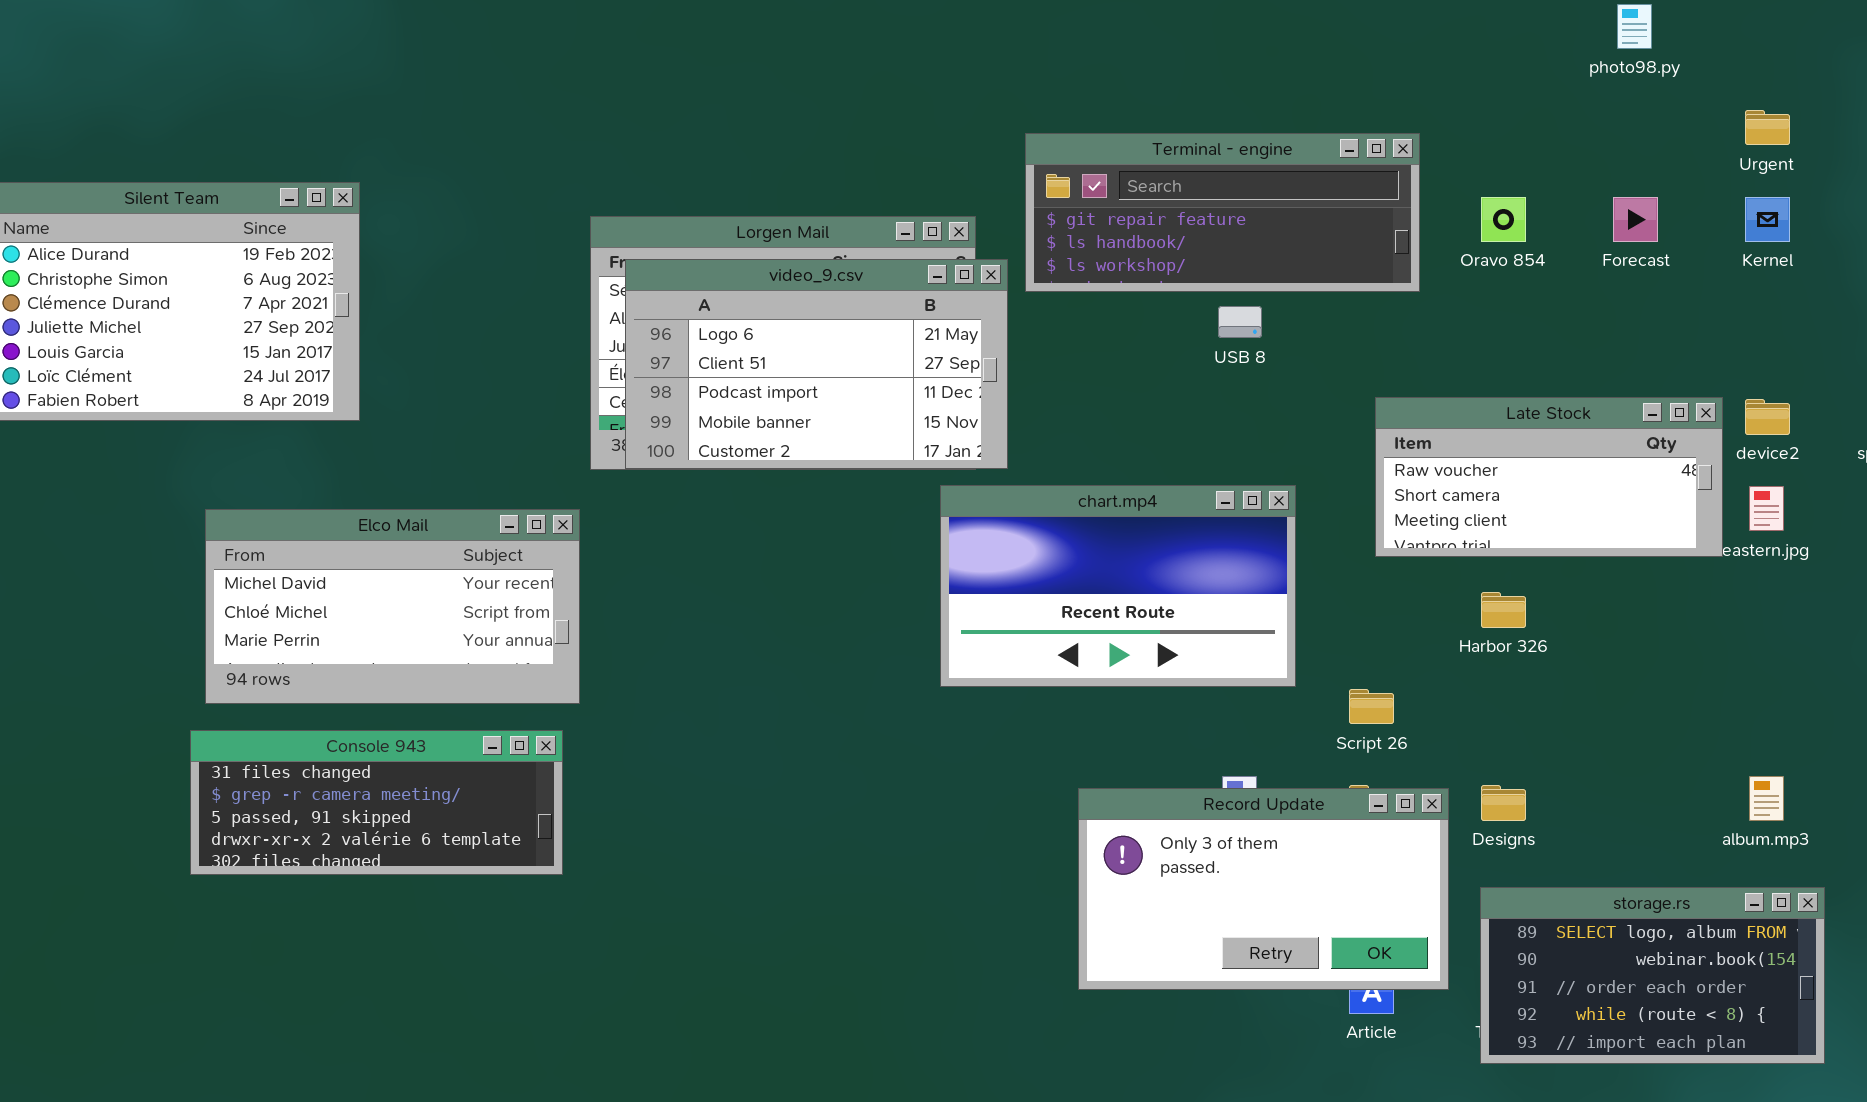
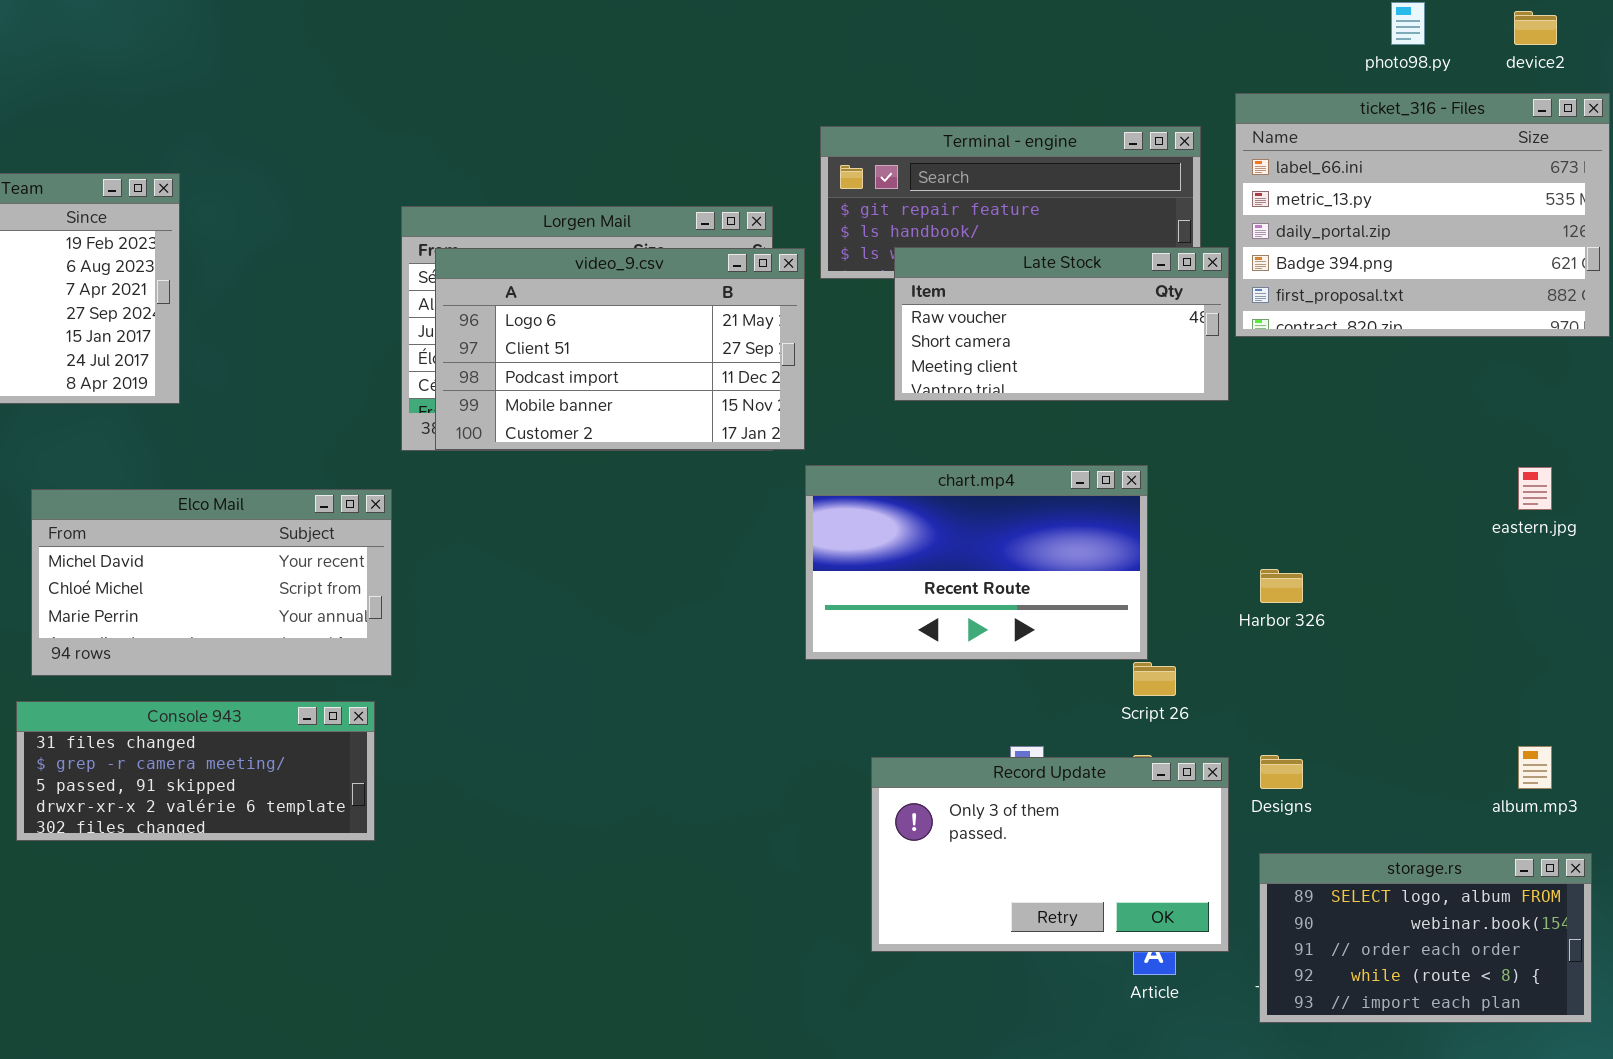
ticket_316 - Files: none -> [1235,93,1610,337], opened
Late Stock: [1375,397,1723,557] -> [894,247,1229,401], moved
device2: [1745,399,1790,435] -> [1514,11,1557,45], moved
chart.mp4: [940,485,1296,687] -> [805,465,1148,660], moved

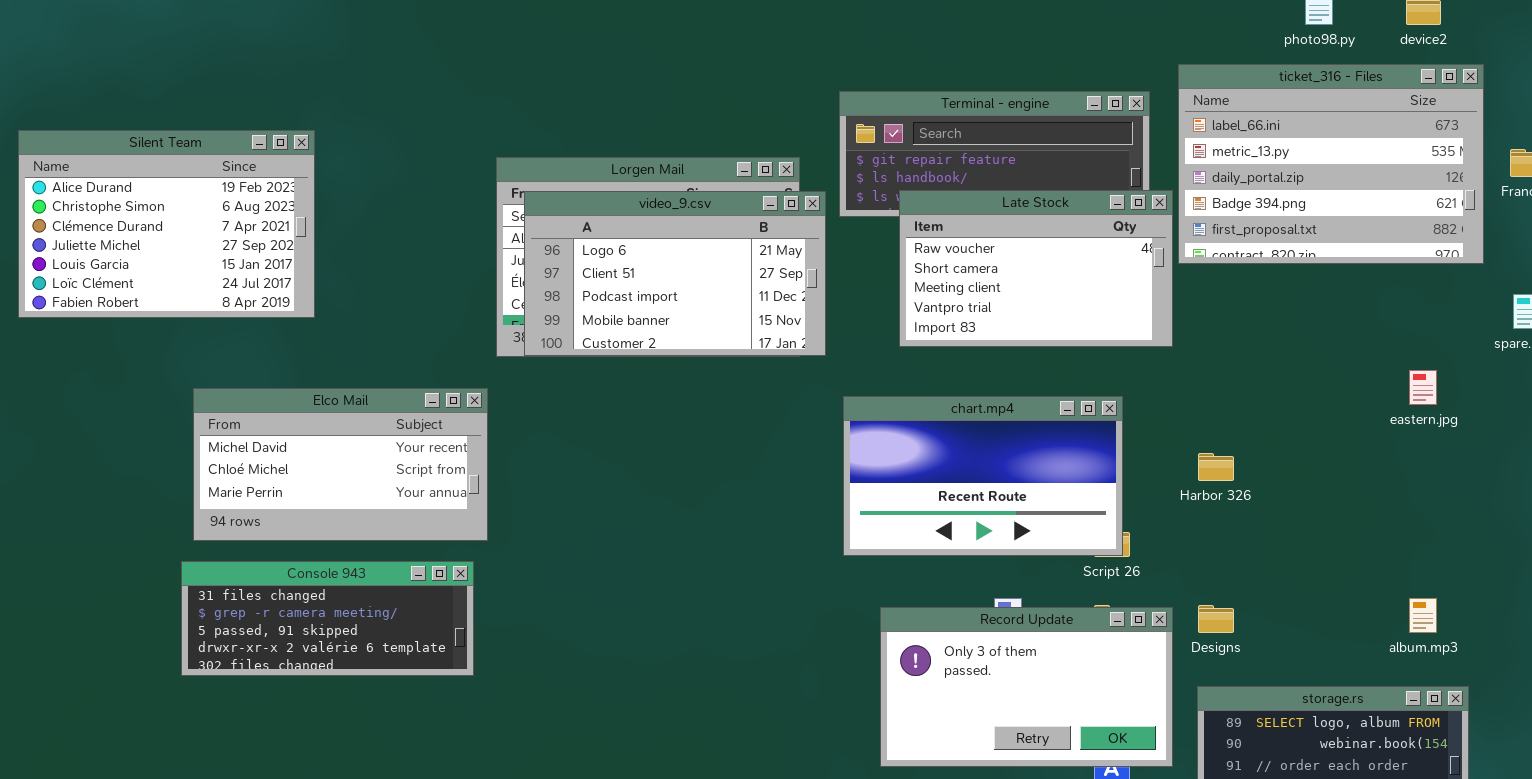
Late Stock: [894,247,1229,401] -> [899,190,1173,347], resized
chart.mp4: [805,465,1148,660] -> [843,396,1123,556], moved

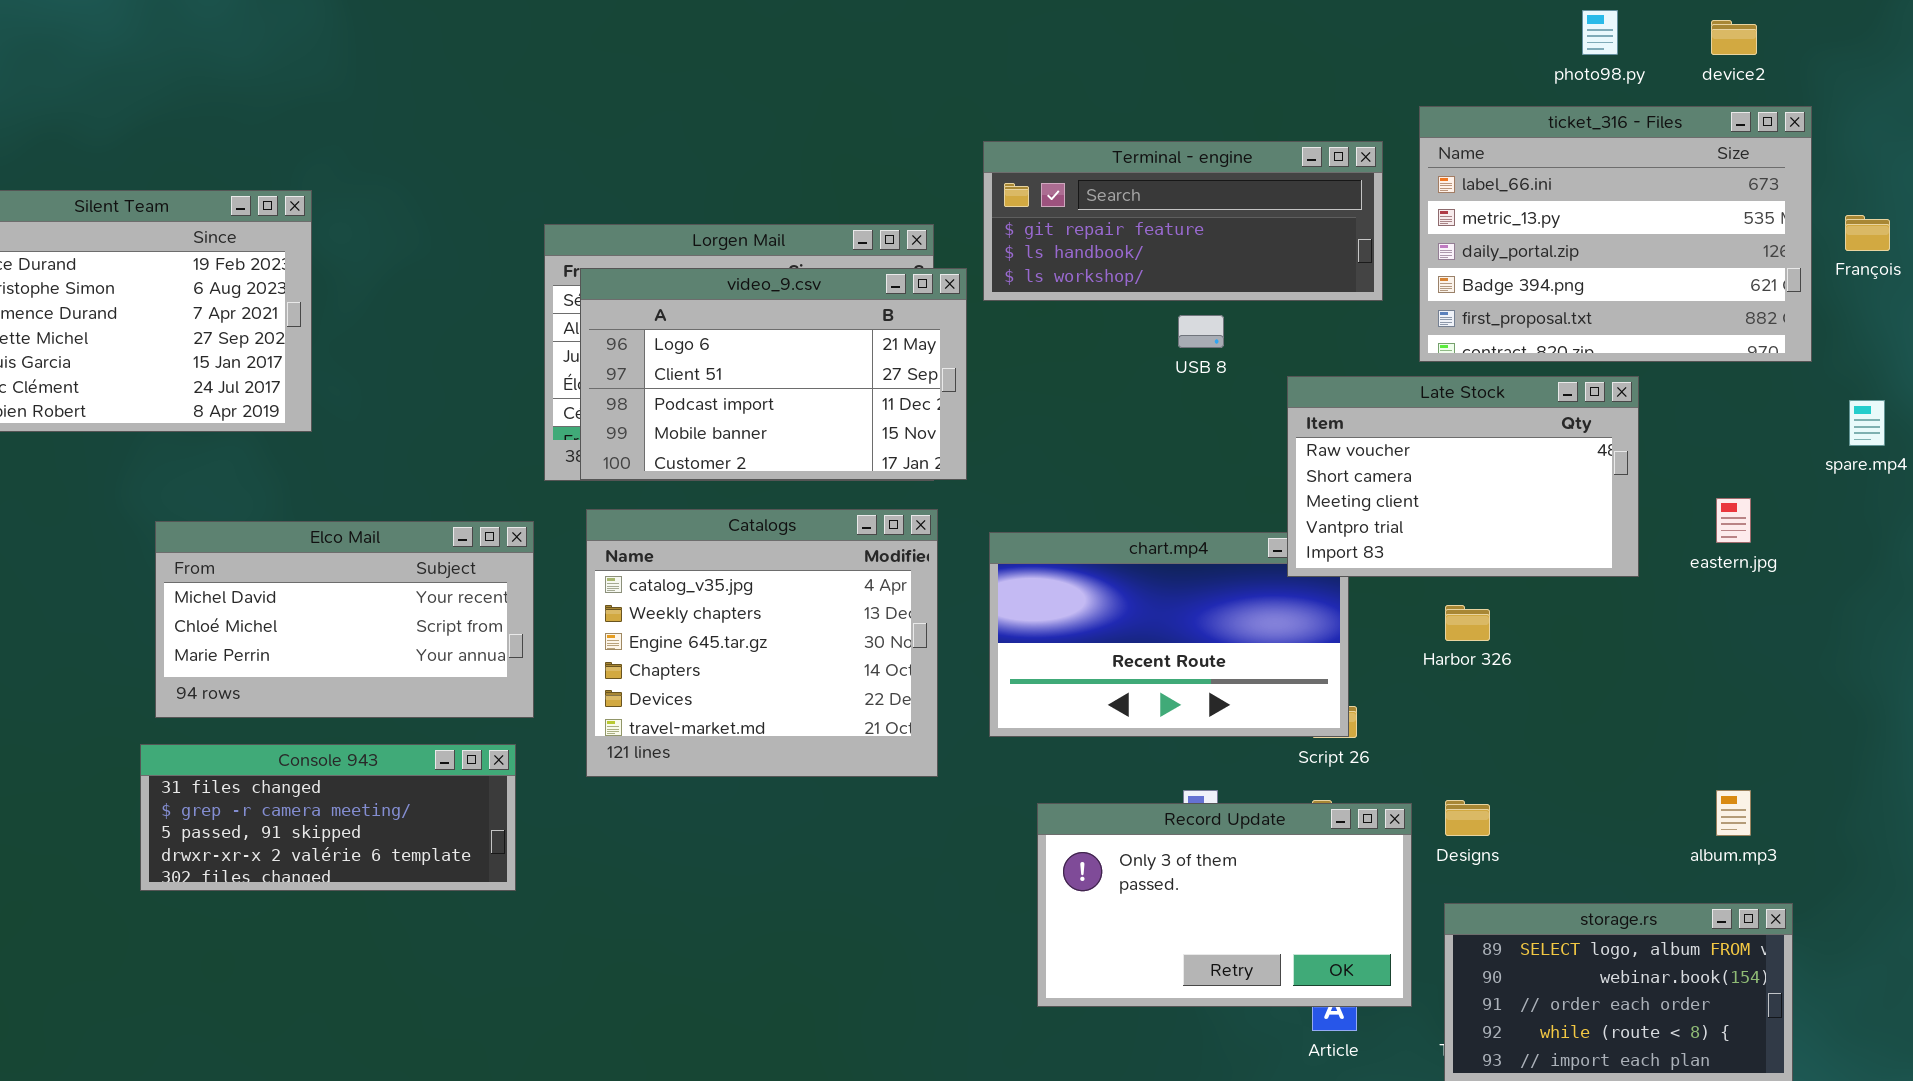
Late Stock: [899,190,1173,347] -> [1287,376,1639,577], moved
Catalogs: none -> [586,509,938,777], opened

